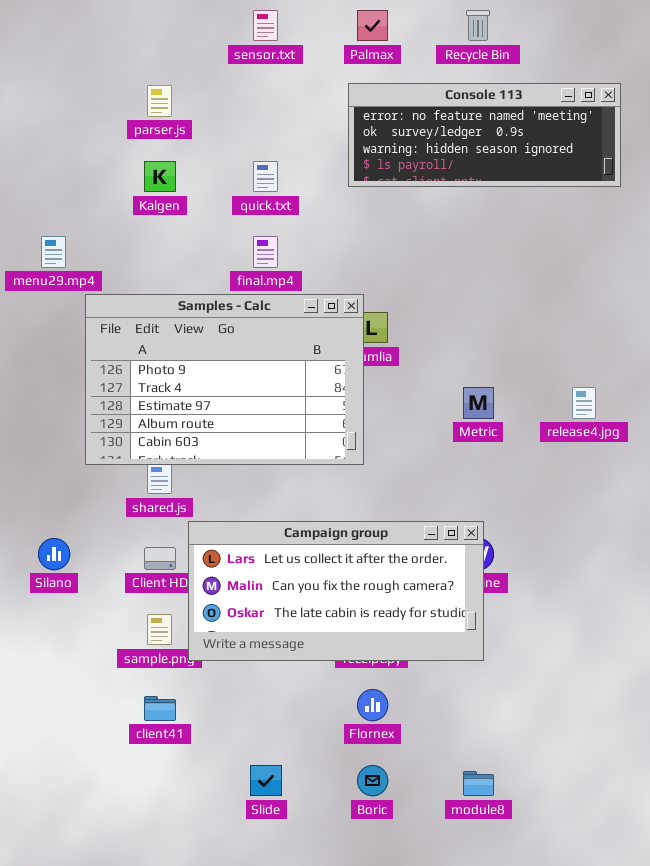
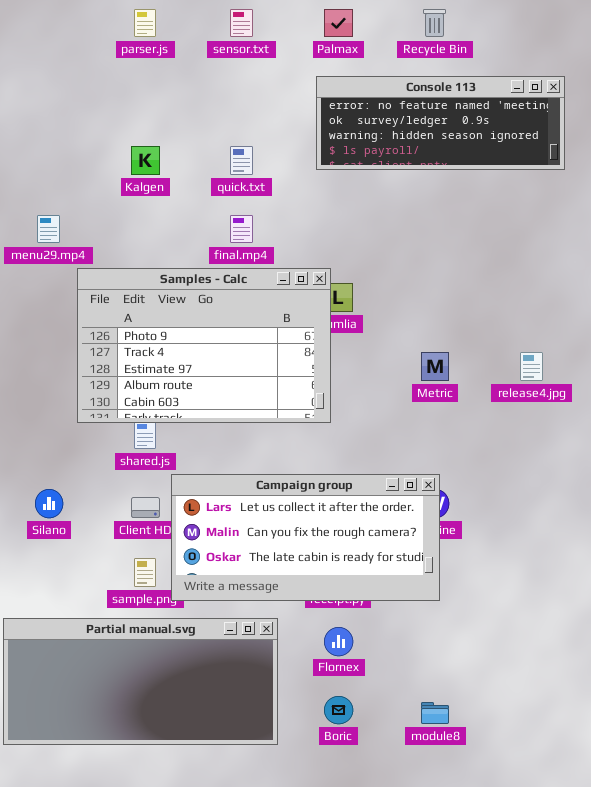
parser.js: [147,85,172,117] -> [134,9,156,37], moved
Partial manual.svg: none -> [3,618,278,745], opened

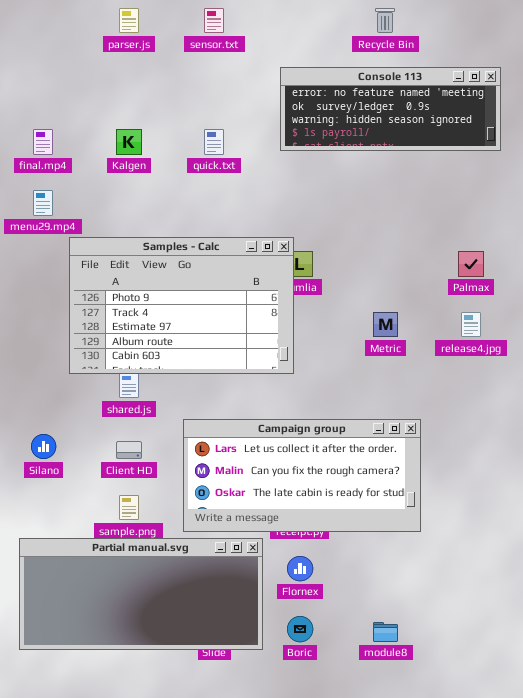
Palmax: [324,9,353,37] -> [458,251,484,277], moved
final.mp4: [230,215,253,243] -> [33,129,53,155], moved
Campaign group: [171,474,440,601] -> [183,419,421,532], moved
Partial manual.svg: [3,618,278,745] -> [19,538,263,650], moved

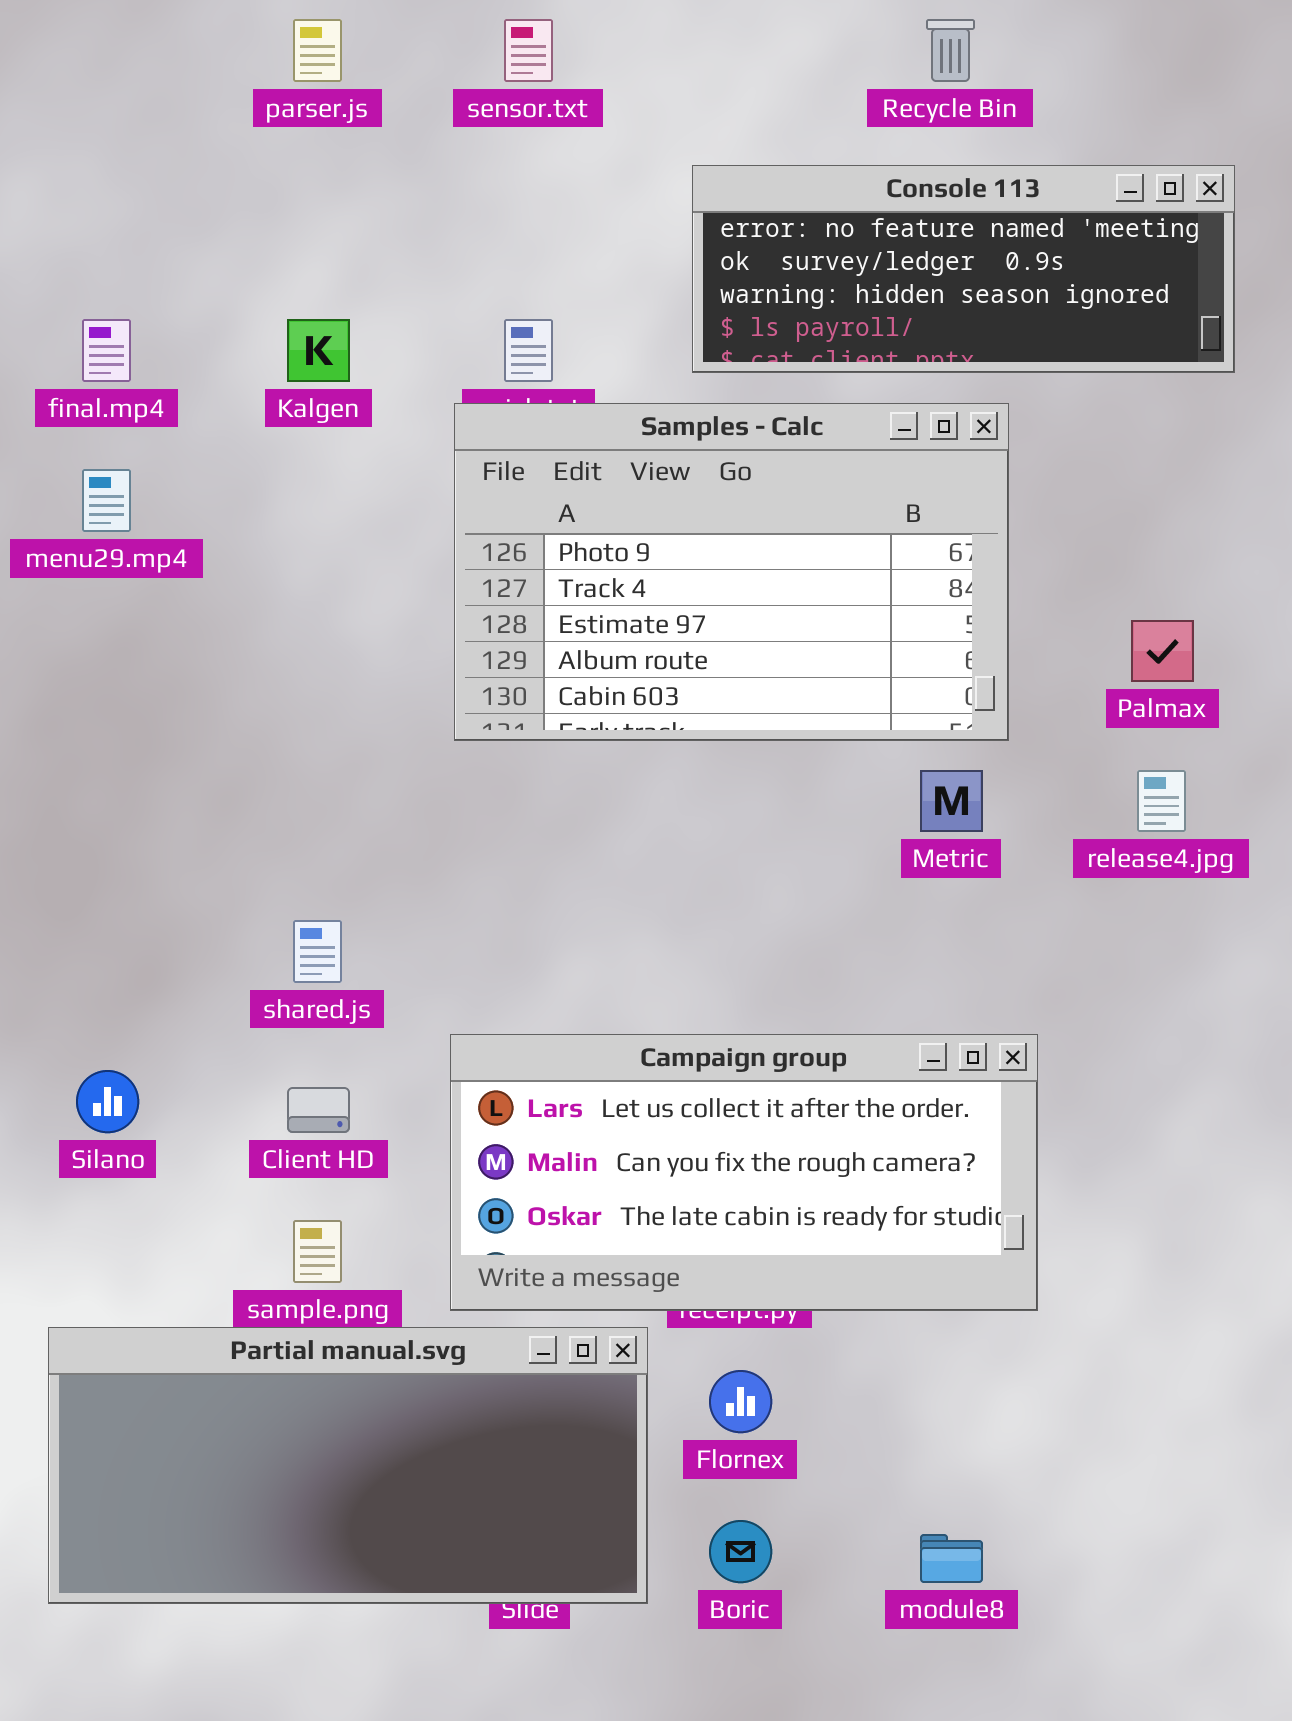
Samples - Calc: [69,237,294,374] -> [454,403,1009,741], moved

